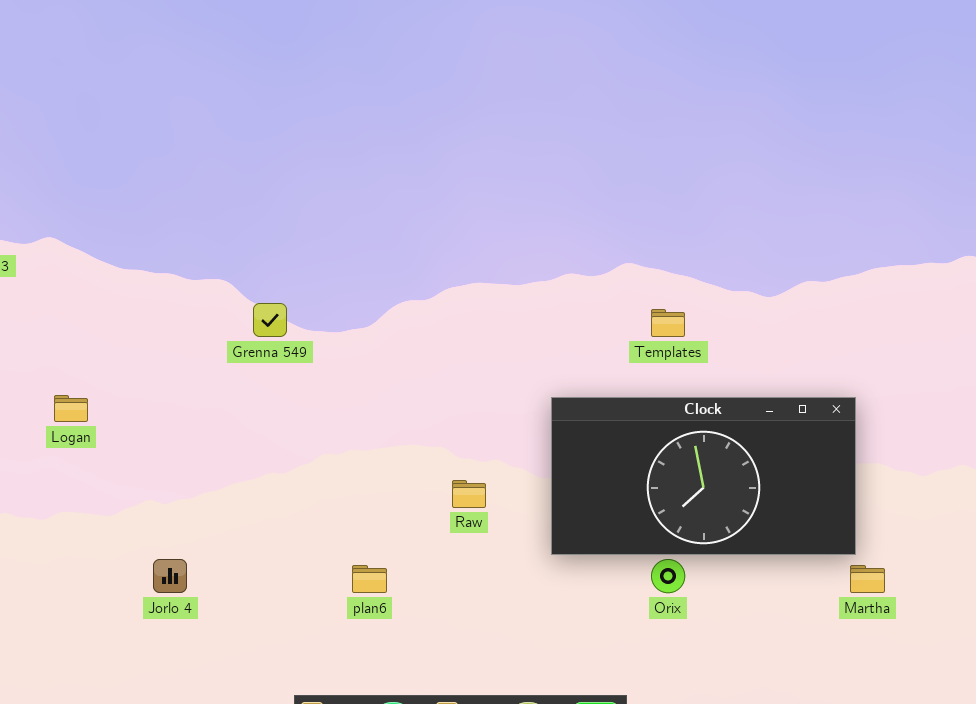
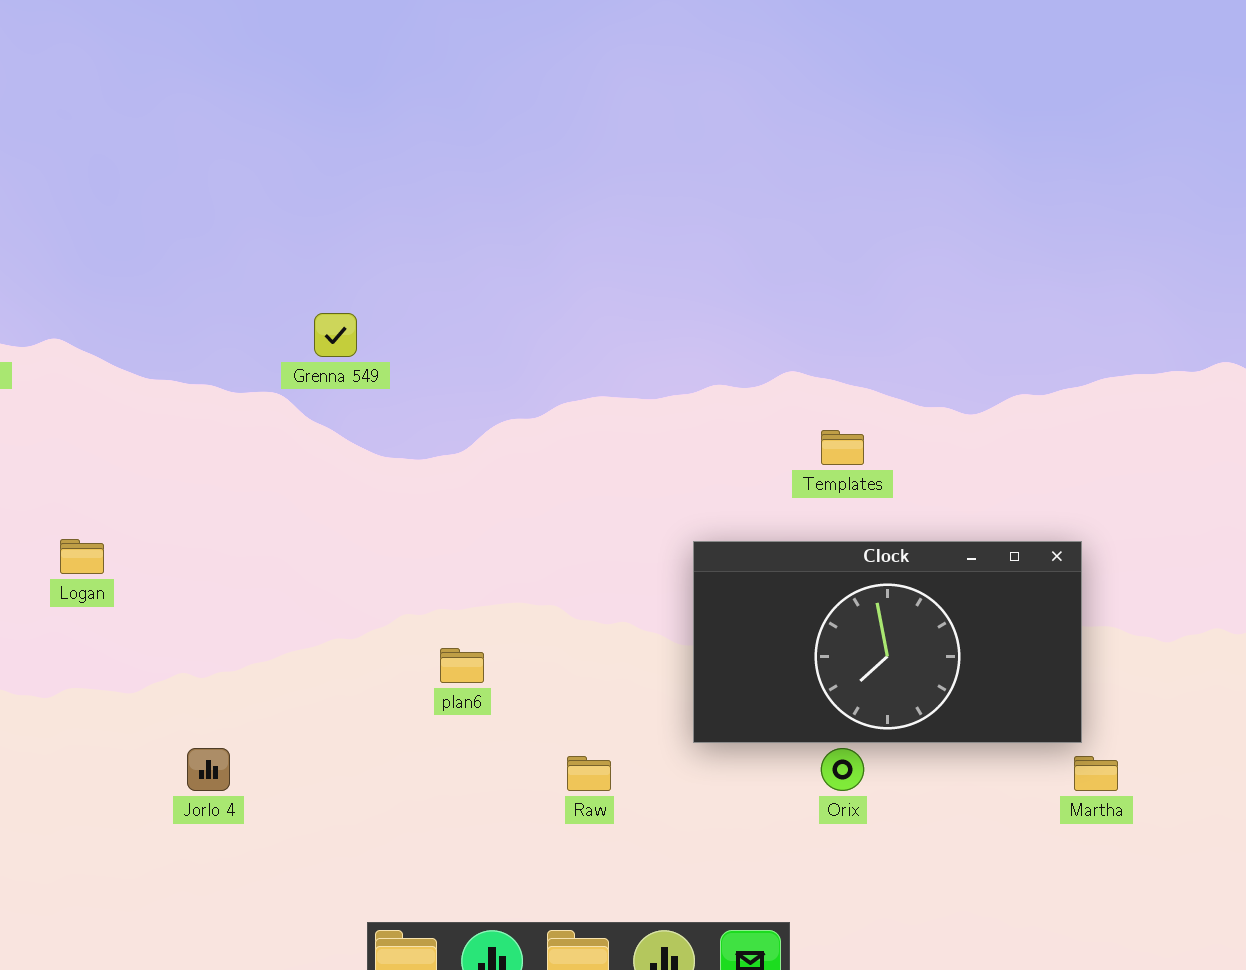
Grenna 549: [253,303,287,337] -> [314,313,357,357], moved
Raw: [452,480,486,508] -> [567,756,611,791], moved
plan6: [352,565,387,593] -> [440,648,484,683], moved

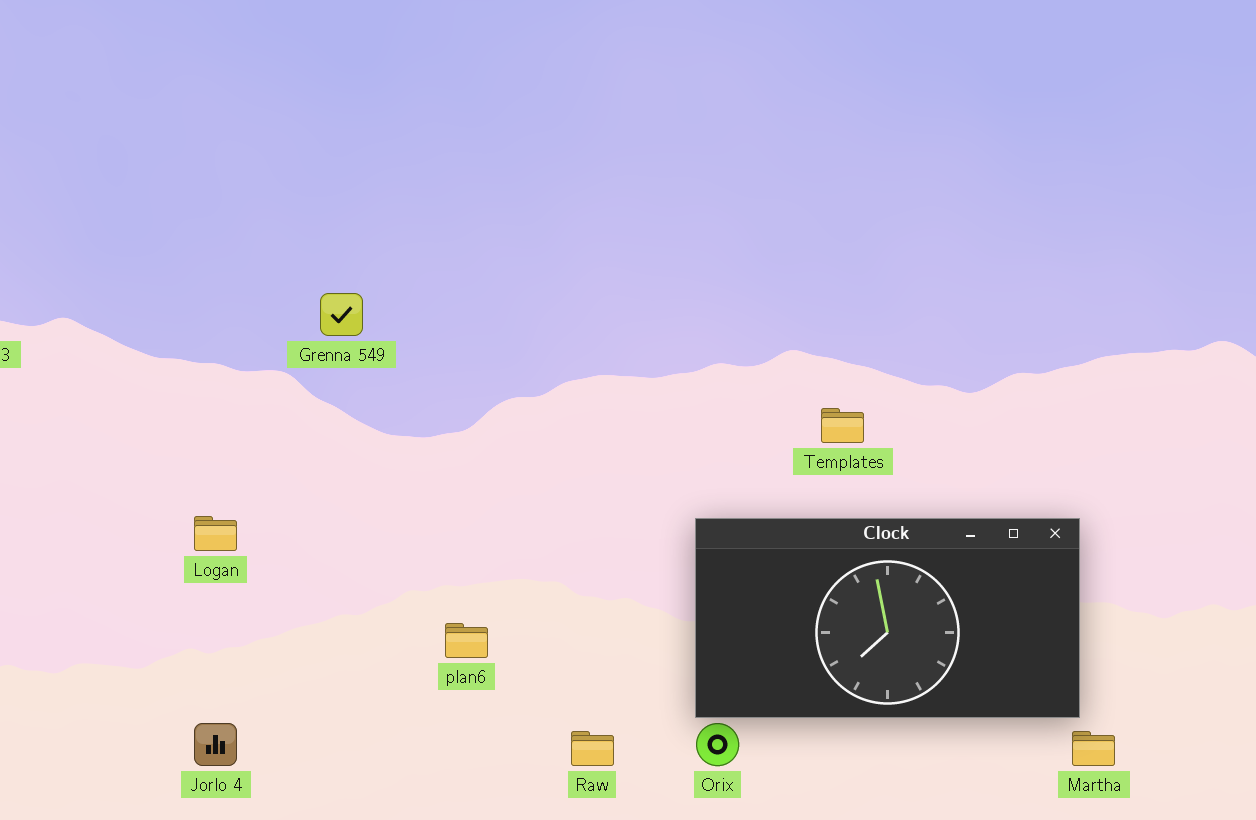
Logan: [60,539,104,574] -> [194,516,237,551], moved
Orix: [821,748,864,791] -> [696,723,739,766], moved

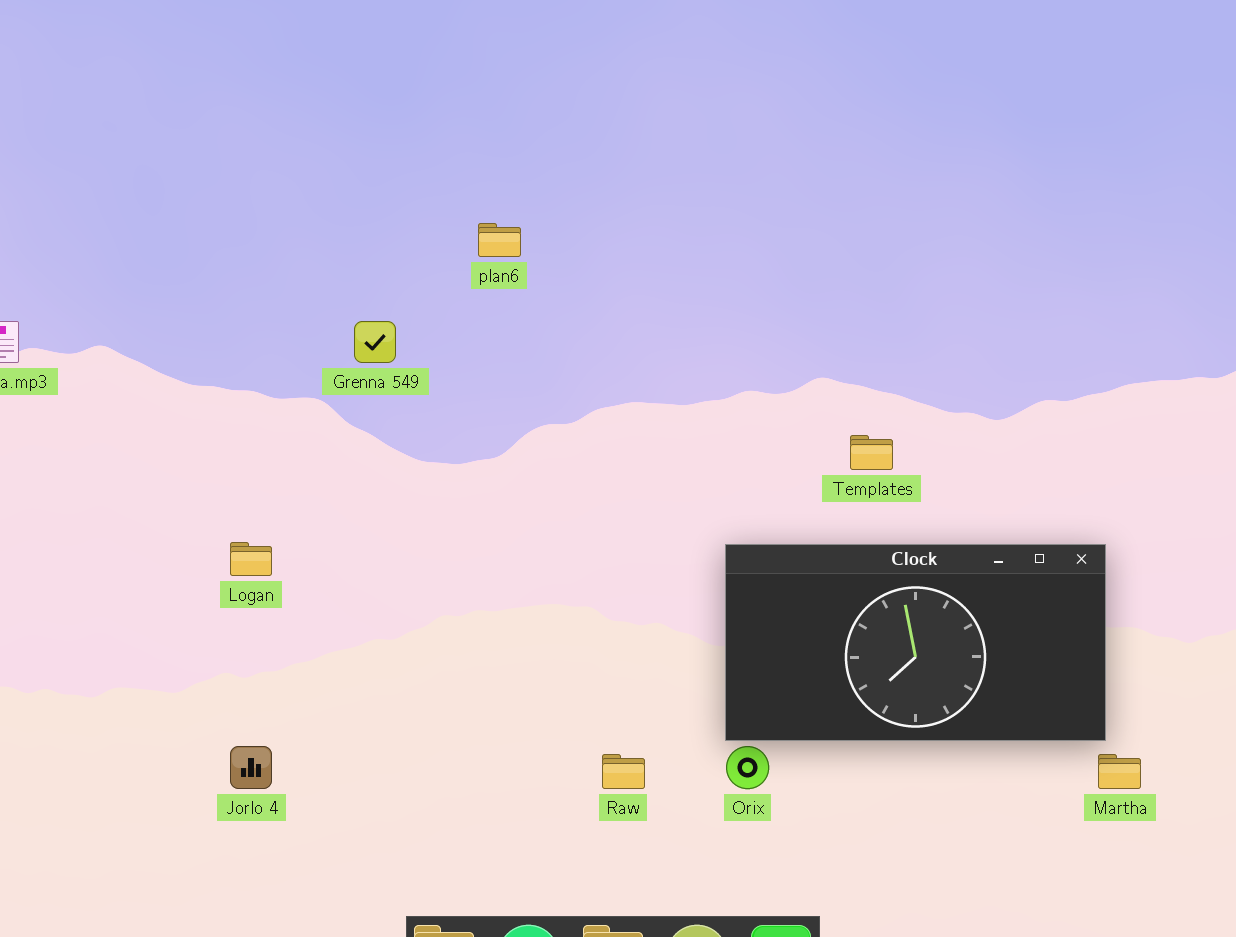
plan6: [445,623,488,658] -> [478,223,521,257], moved

